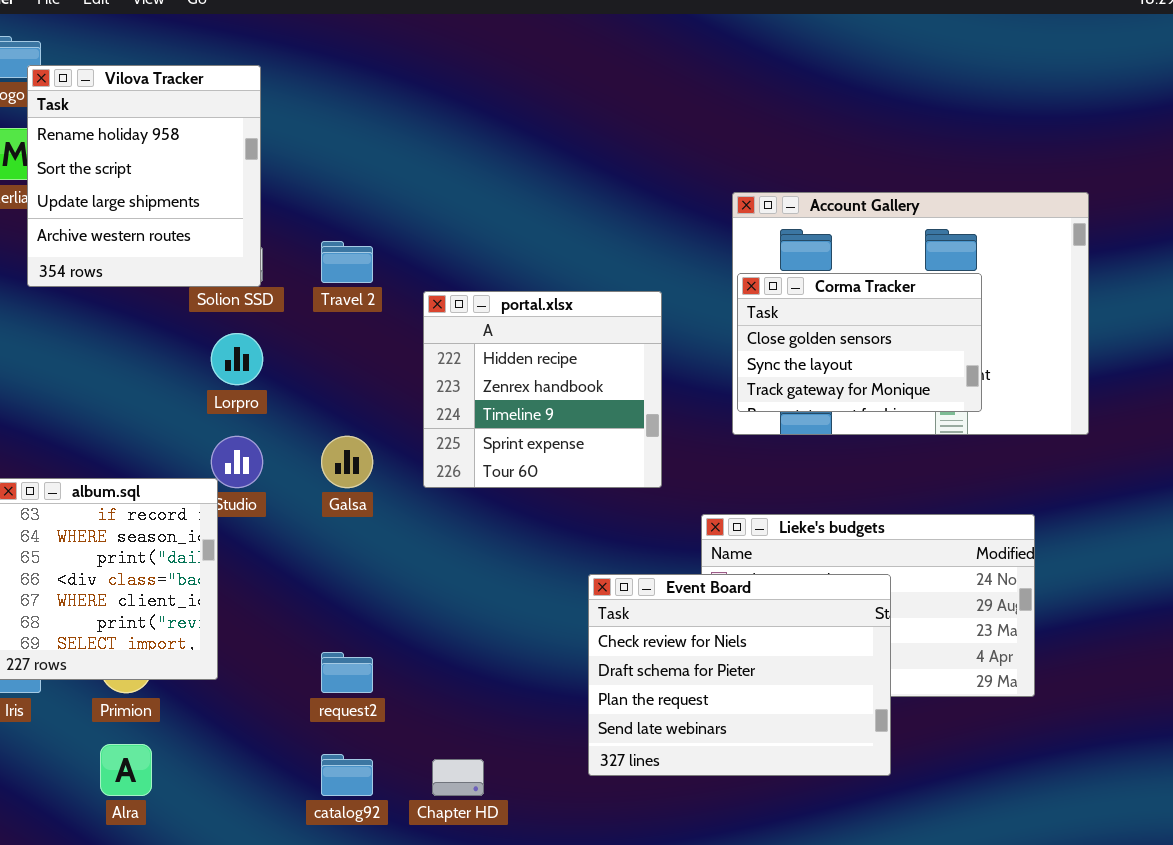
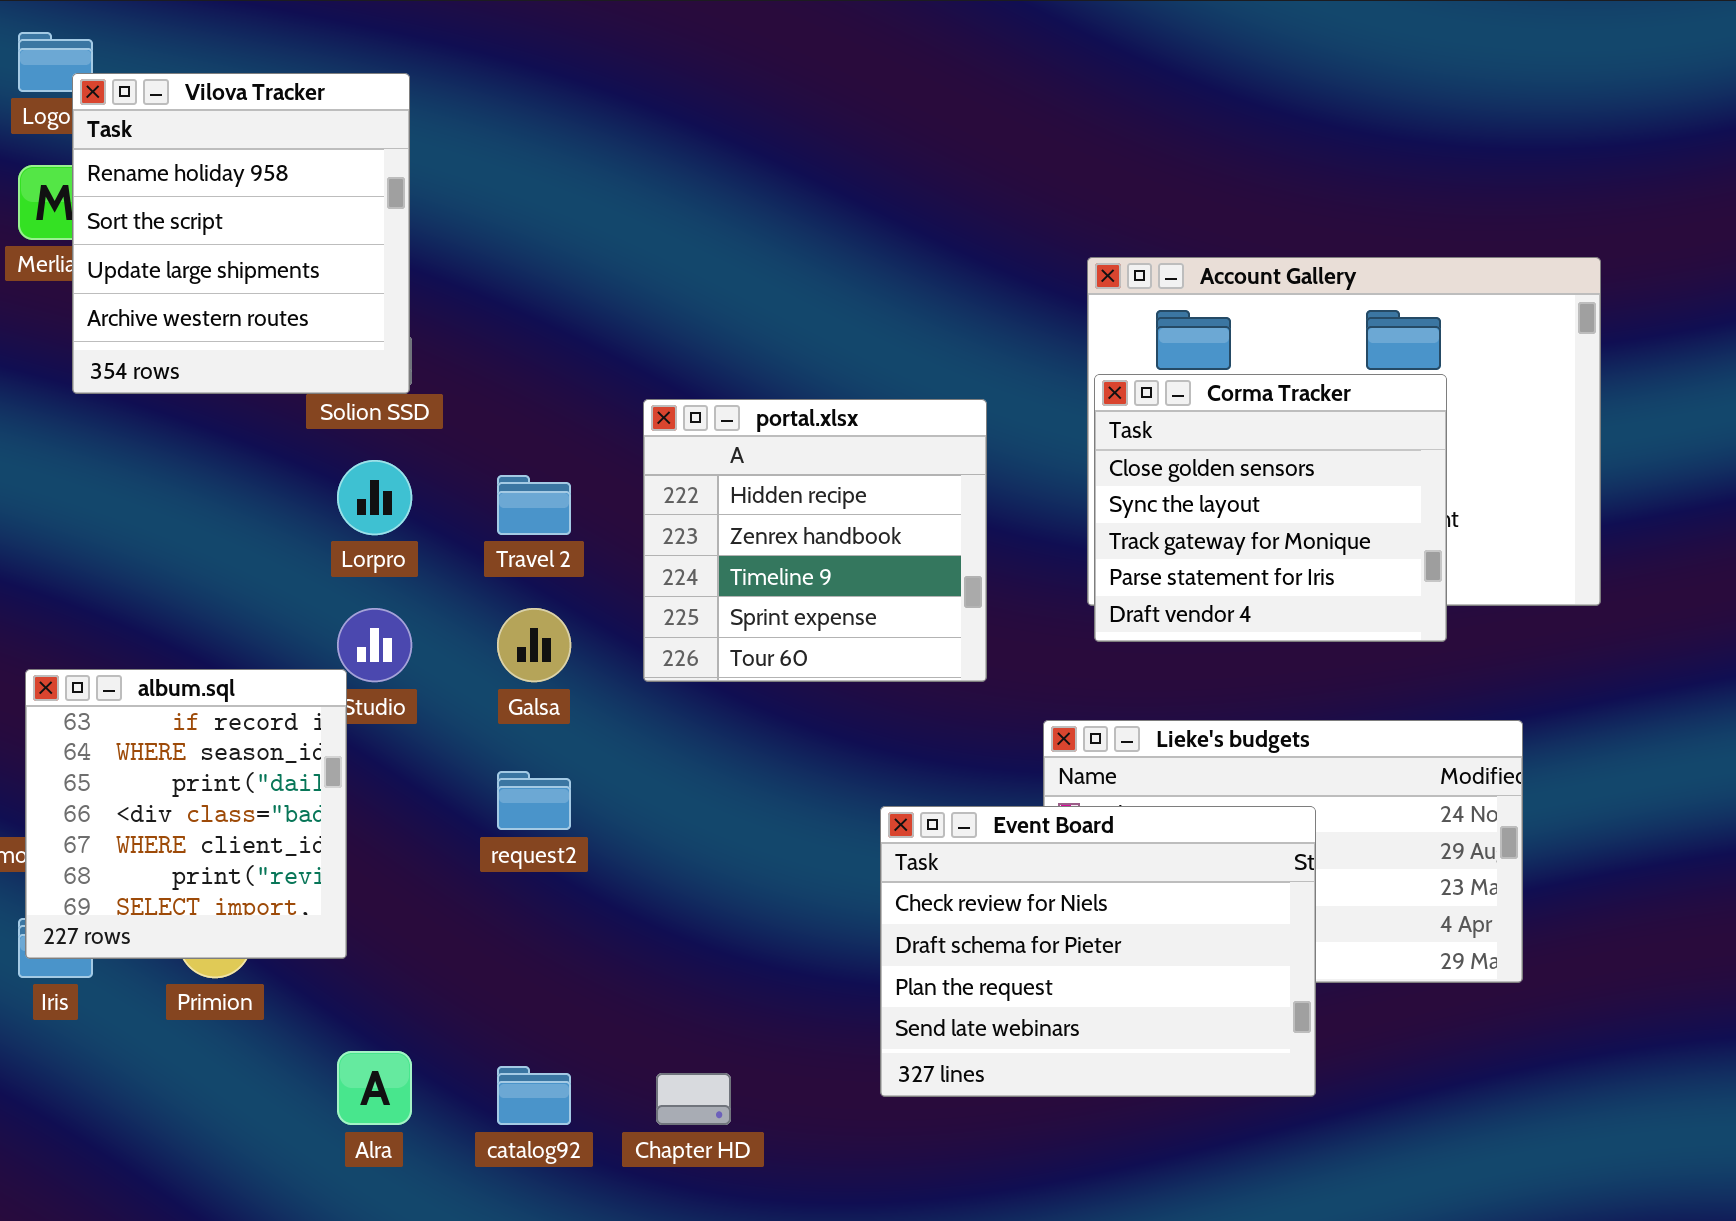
Travel 2: [321,241,373,283] -> [497,475,571,535], moved
Corma Tracker: [737,273,982,412] -> [1094,374,1447,642], resized
request2: [321,652,373,693] -> [497,771,571,830], moved
Alra: [100,744,152,796] -> [337,1051,412,1125], moved

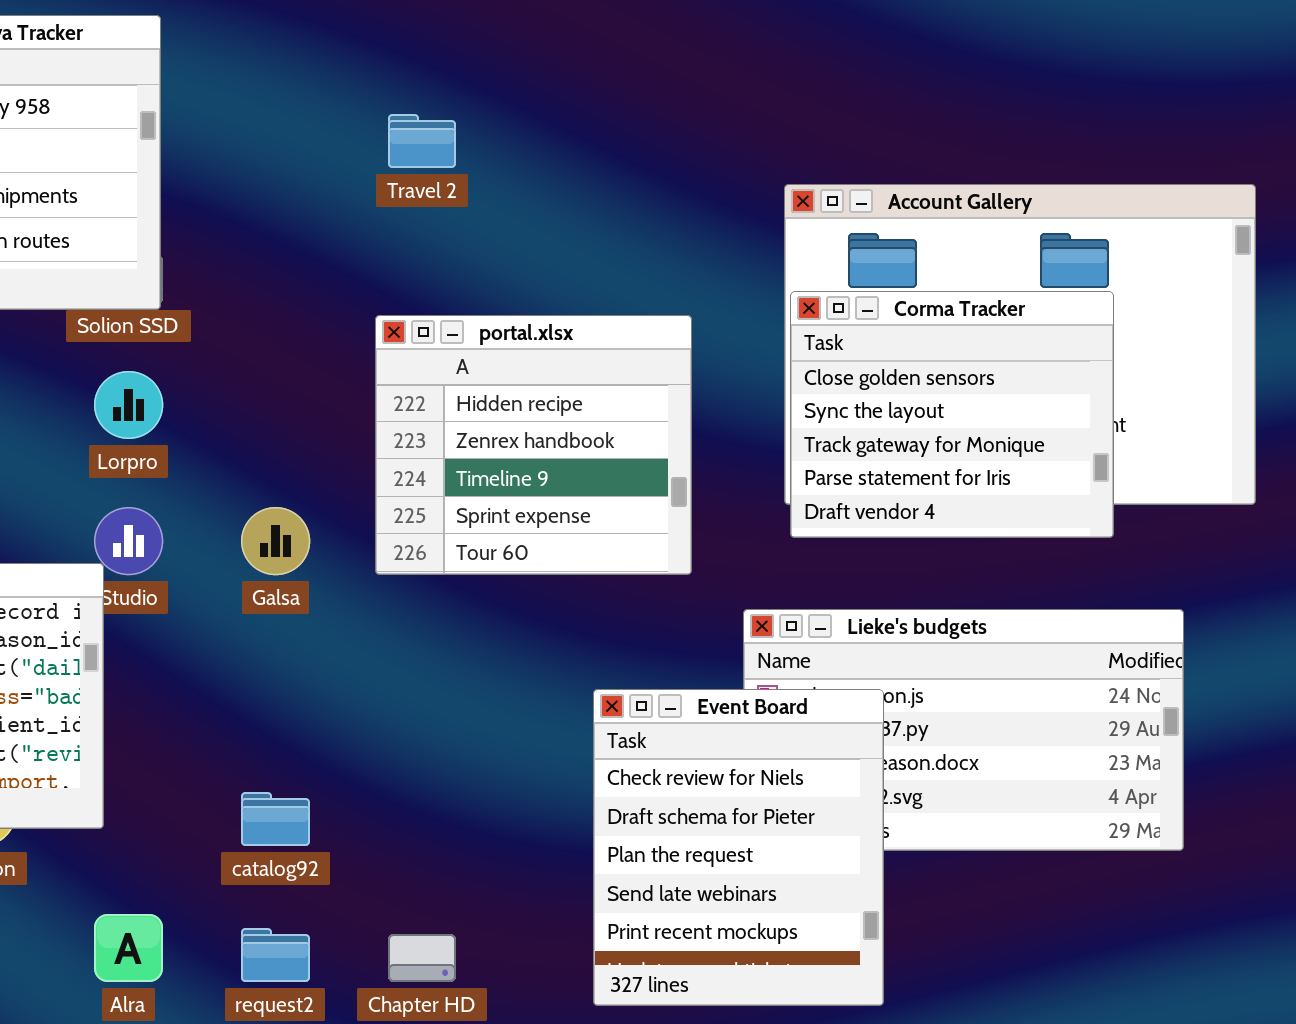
Travel 2: [497,475,571,535] -> [388,114,456,168], moved
request2: [497,771,571,830] -> [241,928,310,982], moved
Event Board: [880,806,1316,1097] -> [593,689,884,1006], resized
catalog92: [497,1066,571,1125] -> [241,792,310,846], moved

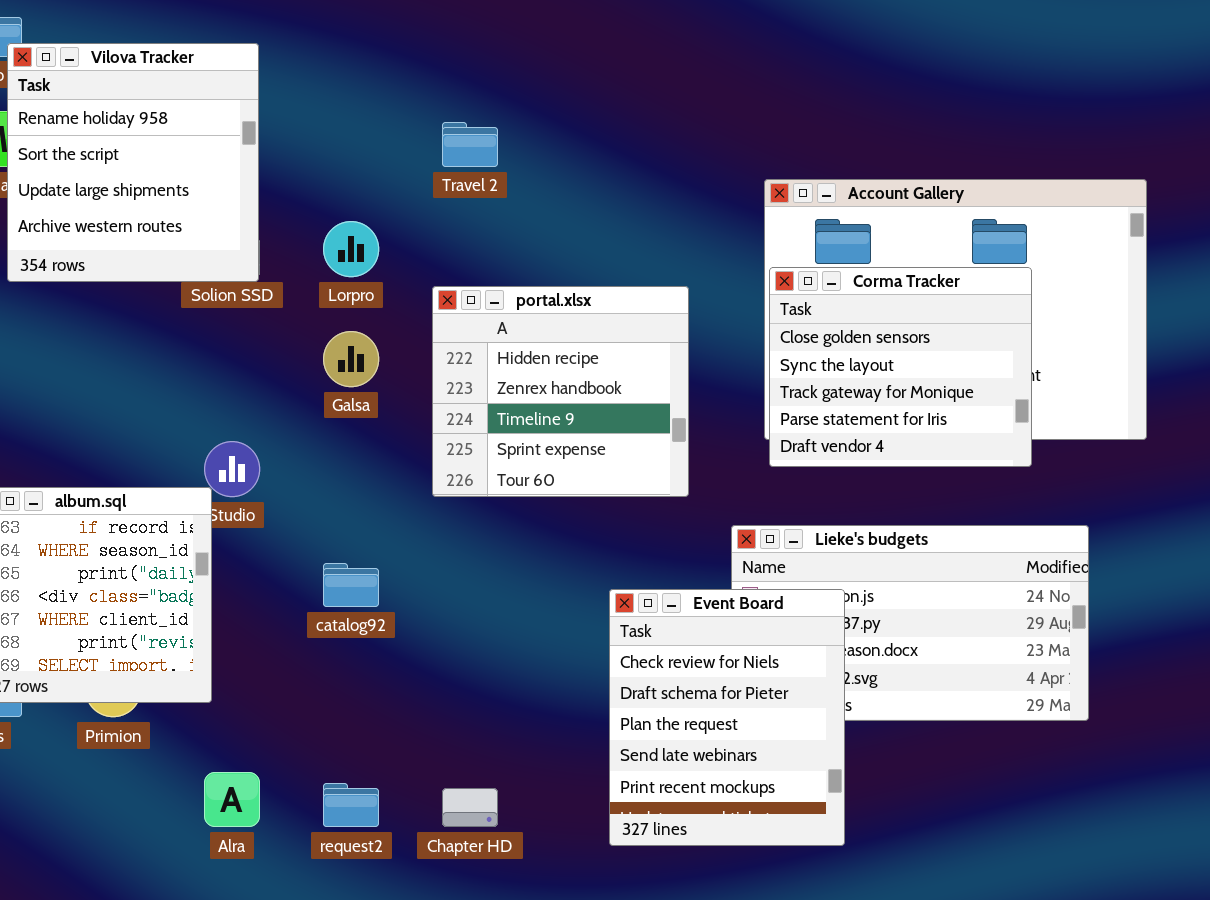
Lorpro: [94,371,163,439] -> [323,221,379,277], moved
Galsa: [241,507,310,575] -> [323,331,379,387], moved
catalog92: [241,792,310,846] -> [323,563,379,607], moved

